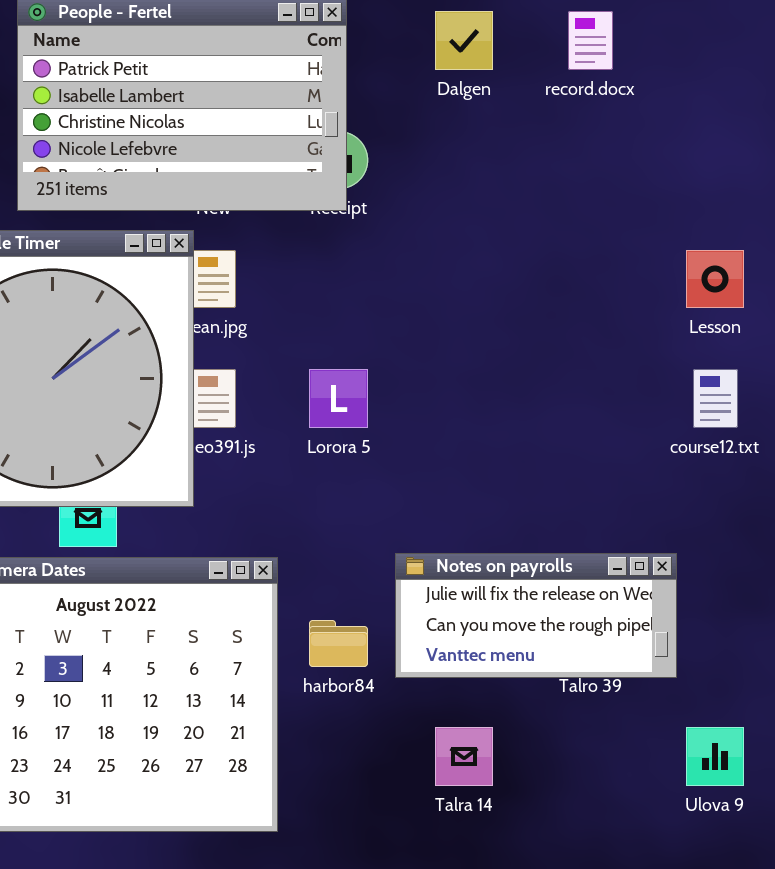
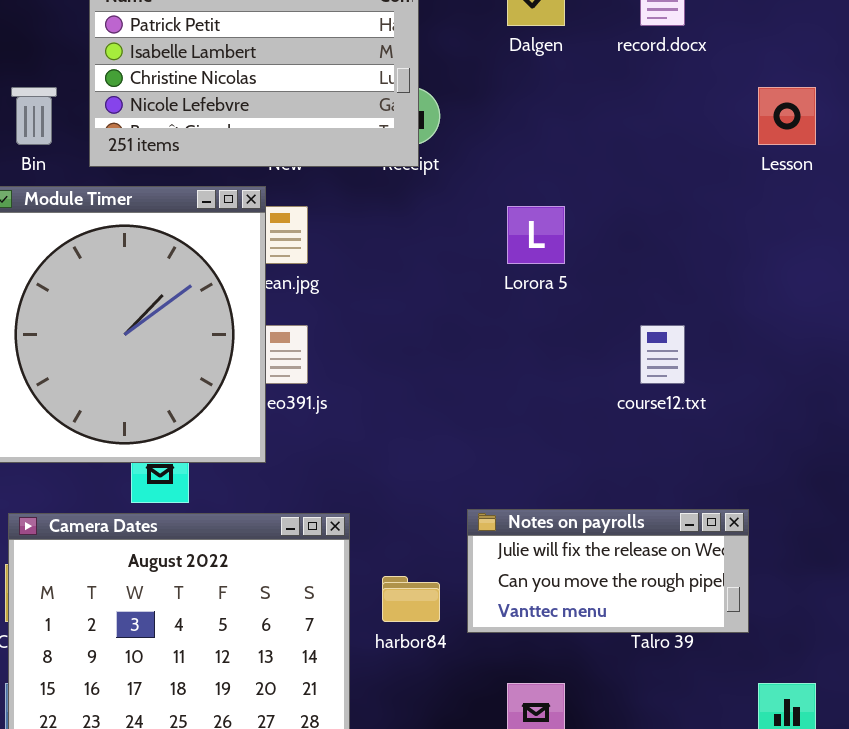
Lesson: [686,250,744,308] -> [758,87,816,145], moved
Lorora 5: [309,369,368,428] -> [507,206,565,264], moved
course12.txt: [693,369,738,428] -> [640,325,685,384], moved

